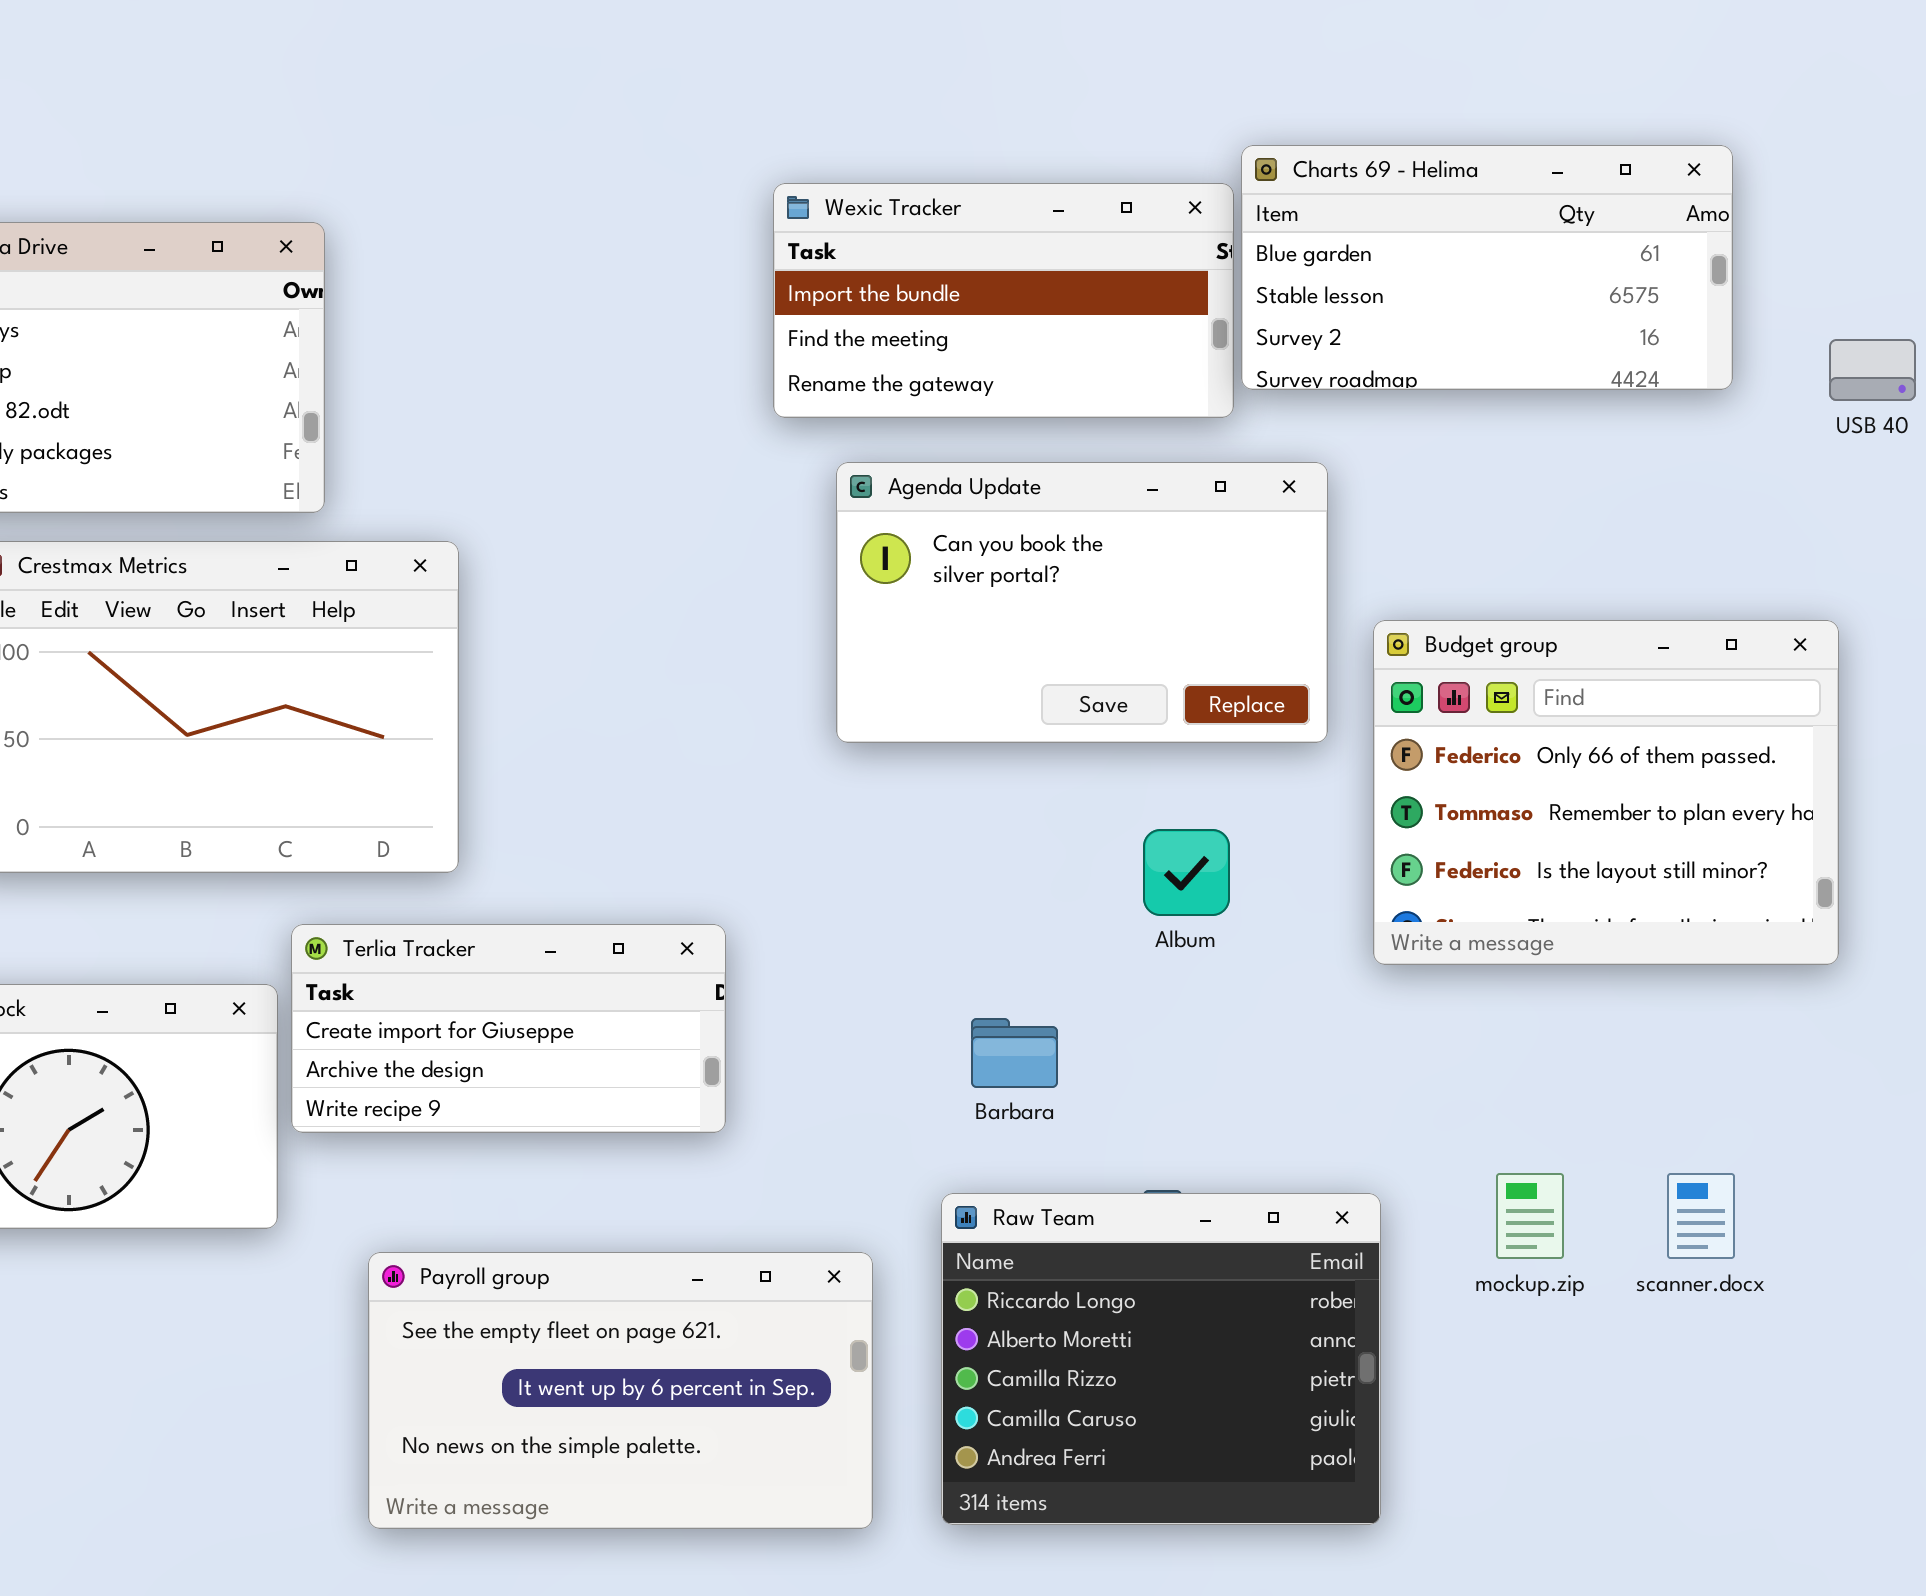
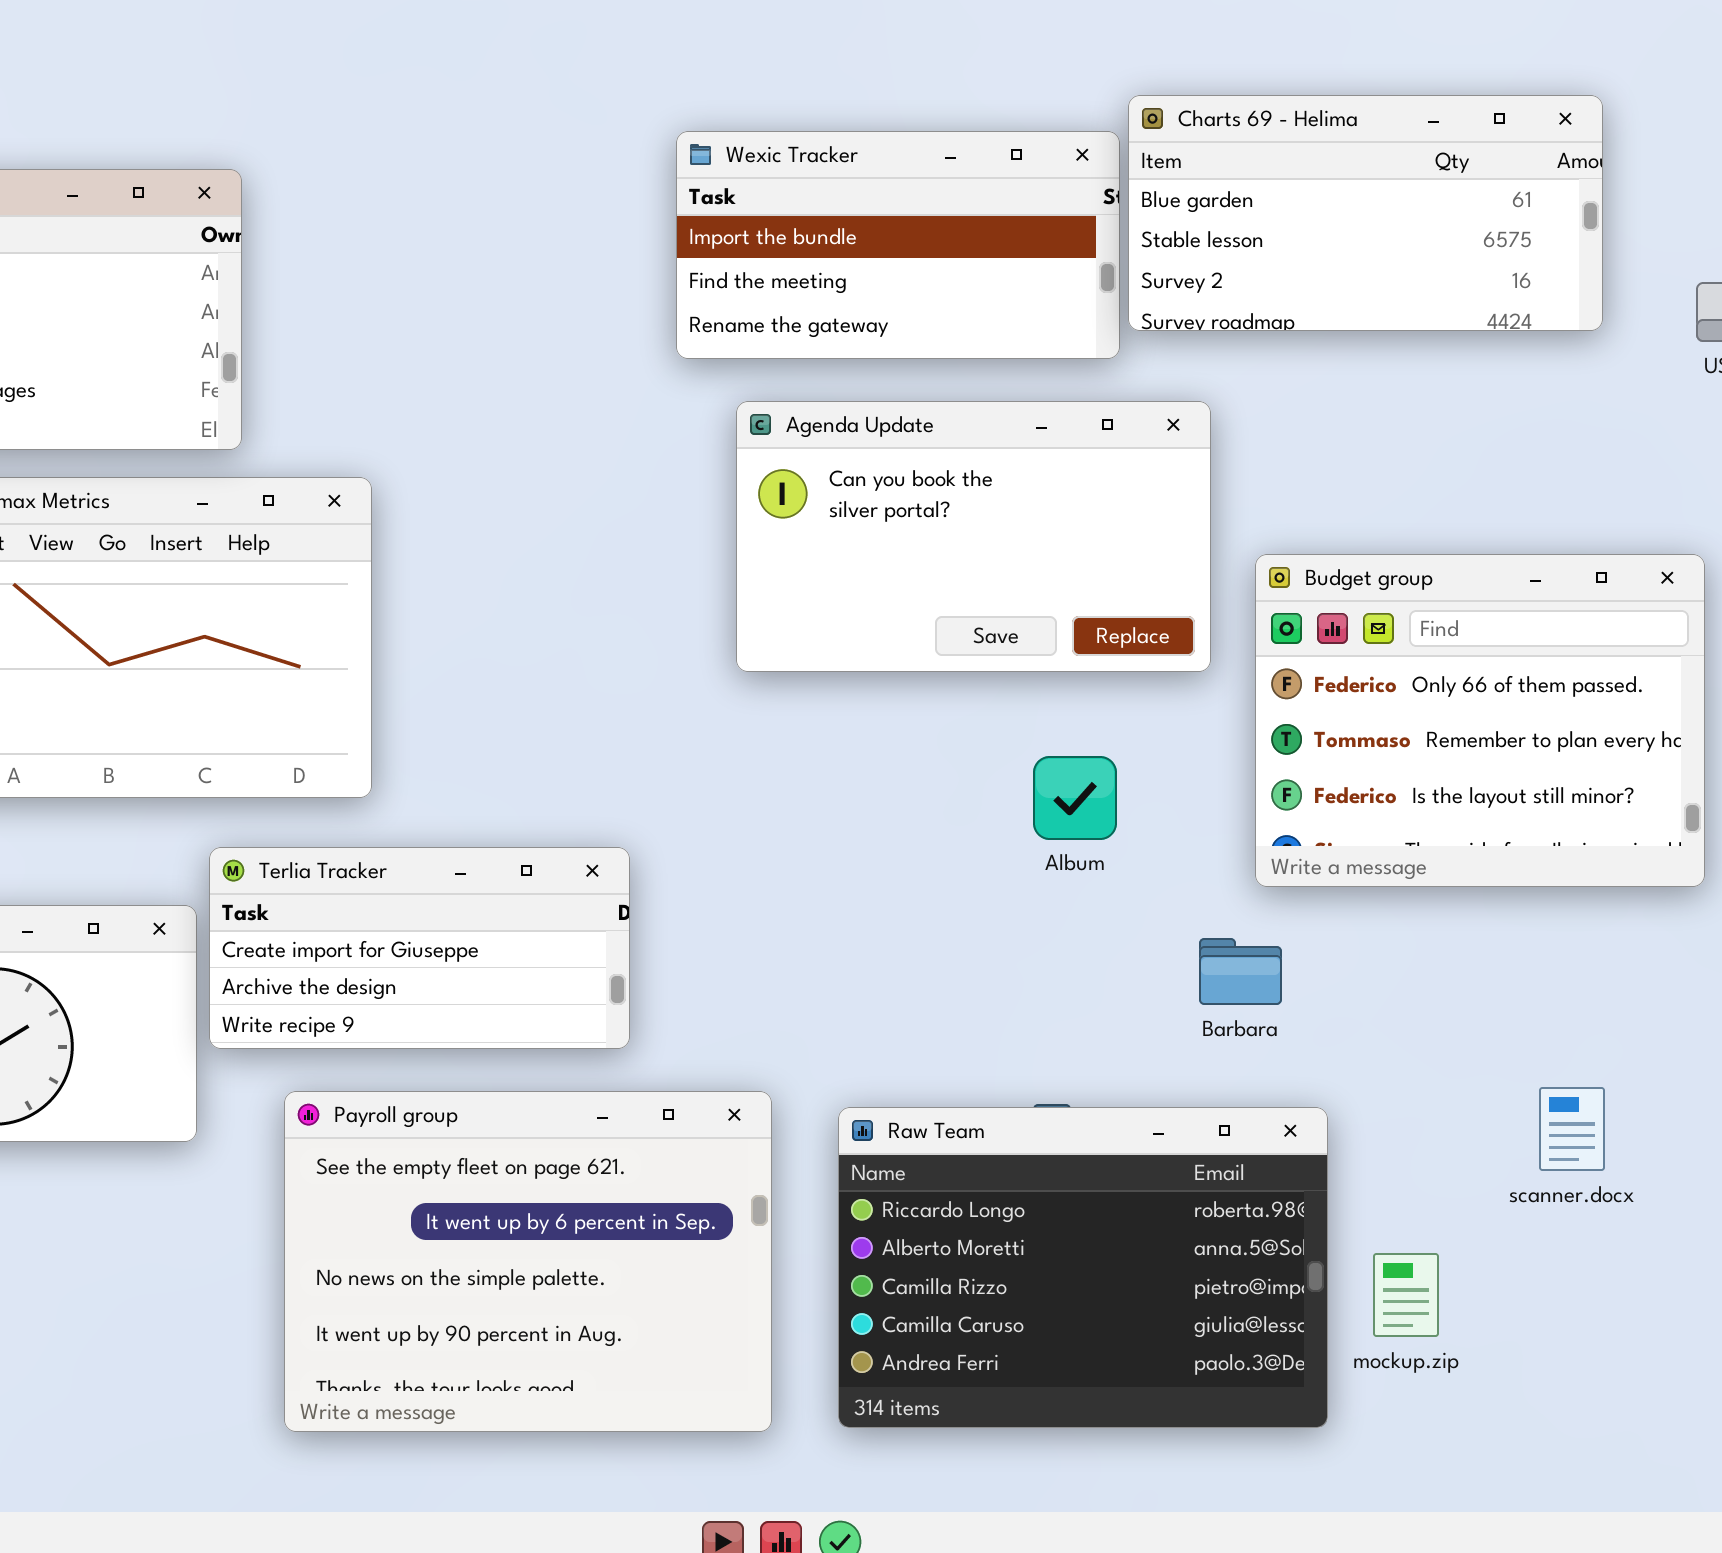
Barbara: [971,1018,1058,1088] -> [1199,938,1282,1005], moved
mockup.zip: [1496,1173,1564,1259] -> [1373,1253,1439,1337], moved
Raw Team: [941,1193,1381,1525] -> [838,1107,1328,1428], resized
Payroll group: [368,1252,873,1529] -> [284,1091,772,1432], resized

